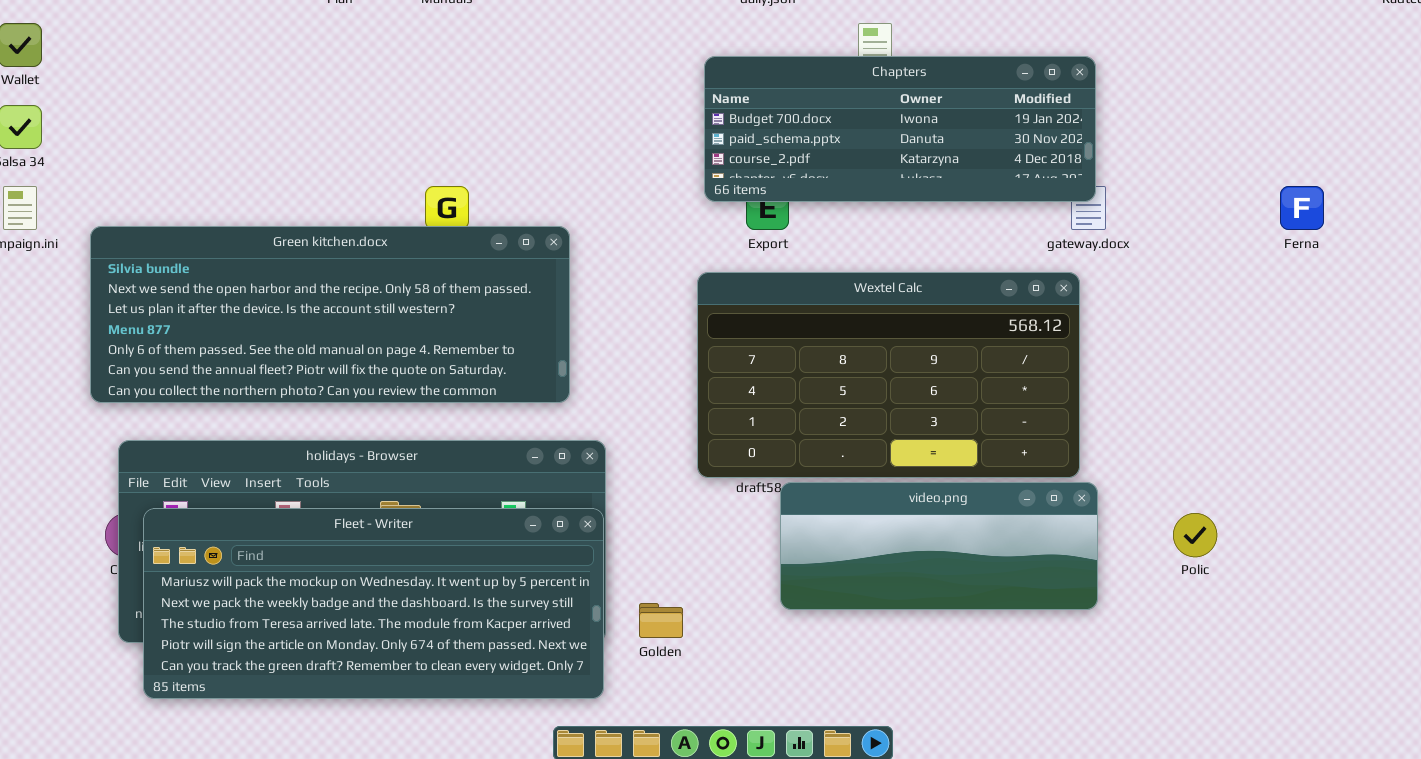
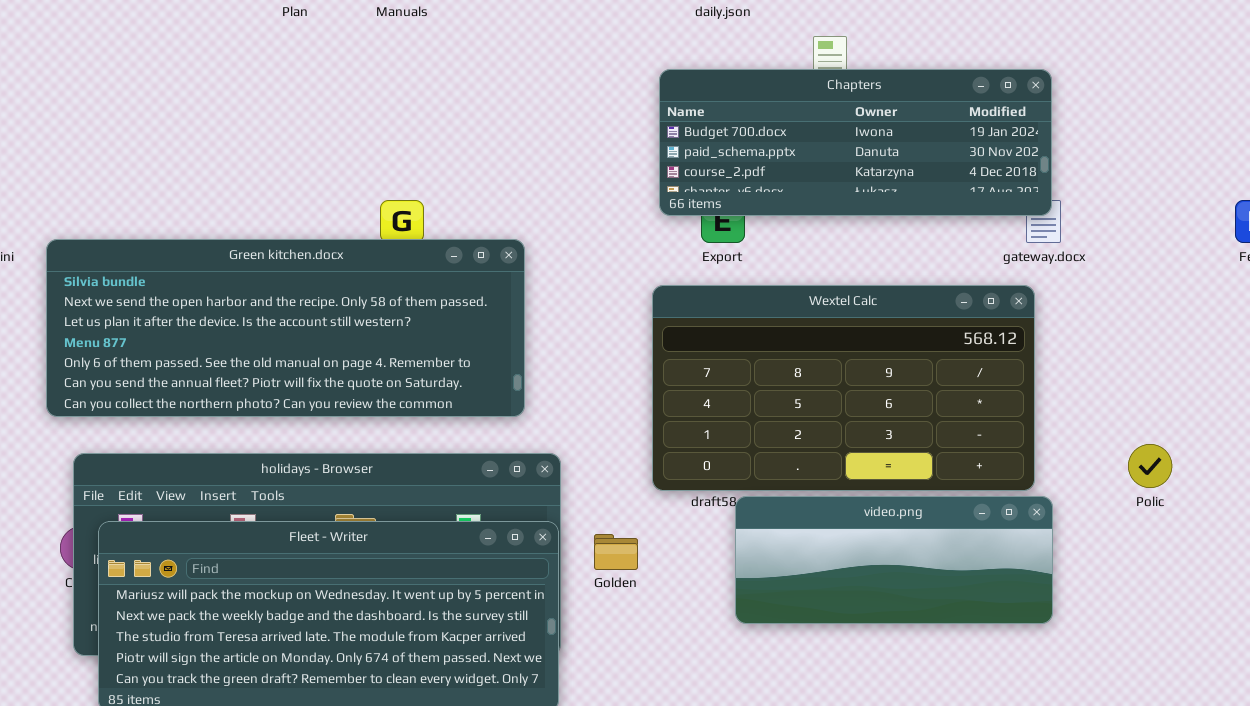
Polic: [1173,513,1217,557] -> [1128,444,1172,488], moved
Golden: [639,603,683,638] -> [594,534,638,570], moved

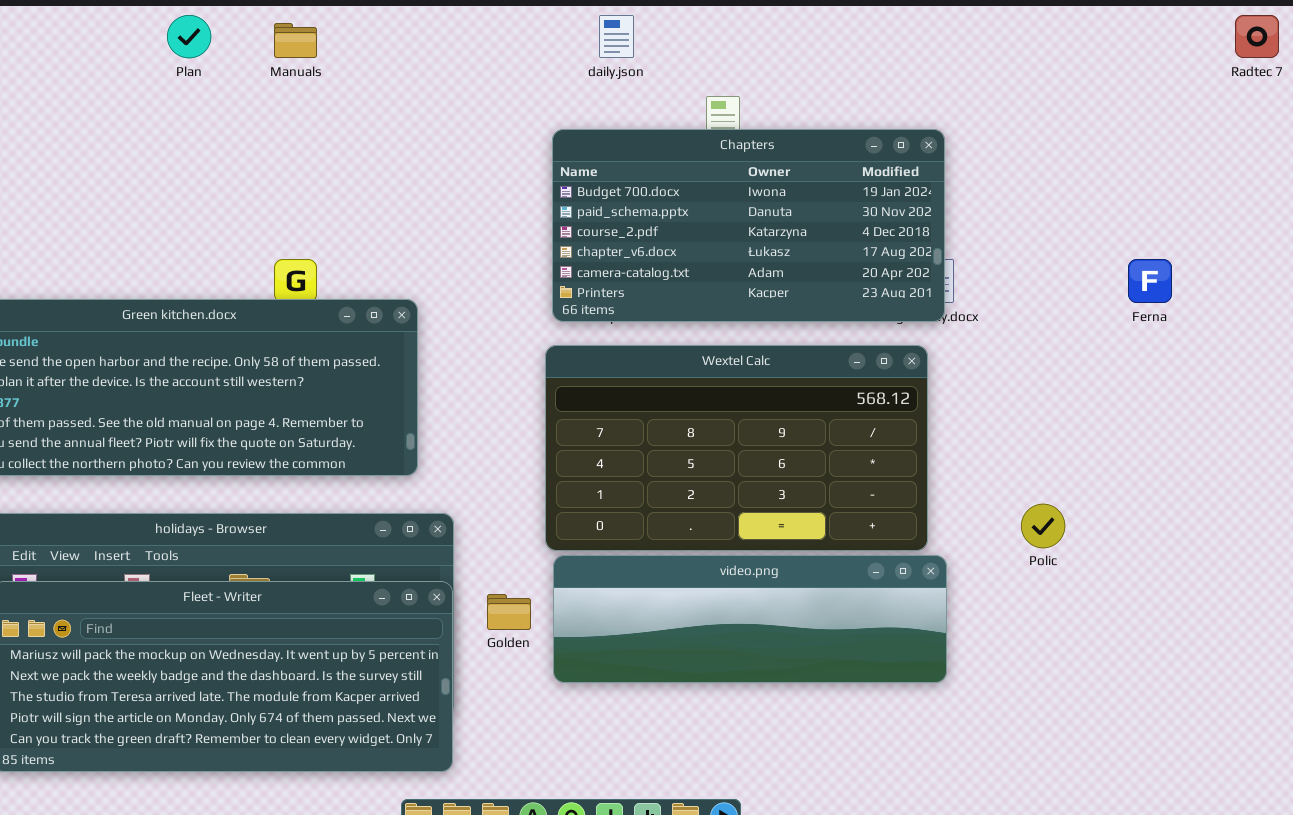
Chapters: [659,69,1052,216] -> [552,129,945,322], resized
video.png: [735,496,1053,624] -> [553,555,947,683], resized

